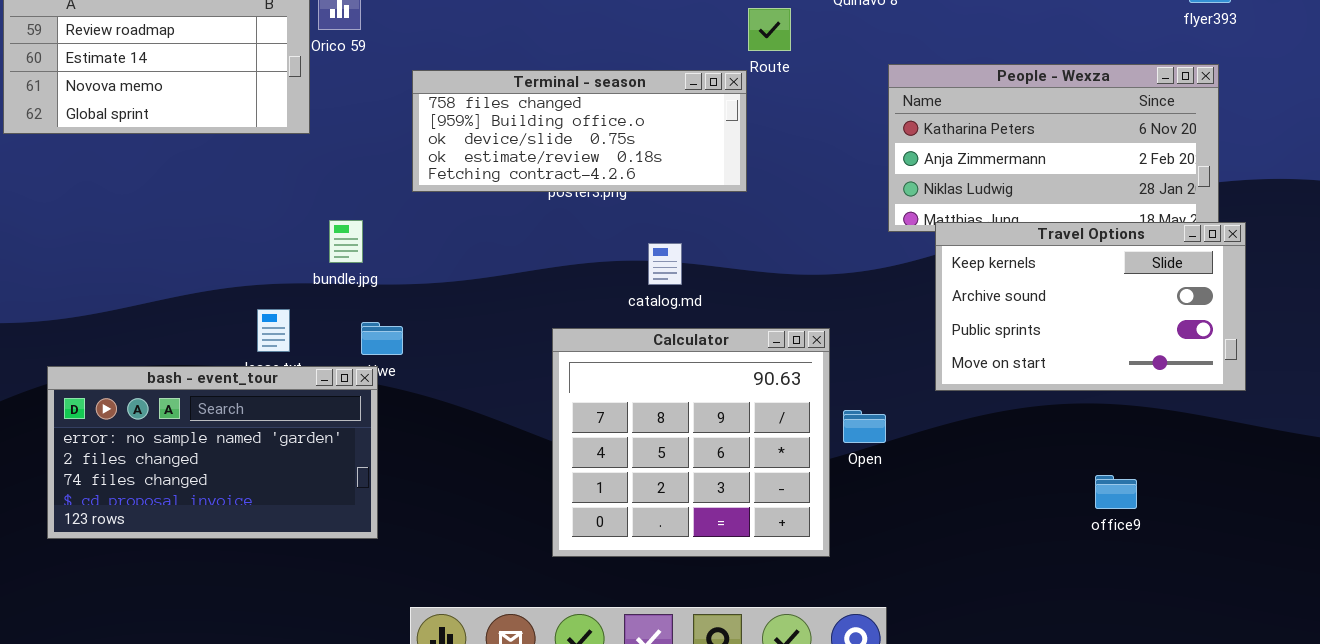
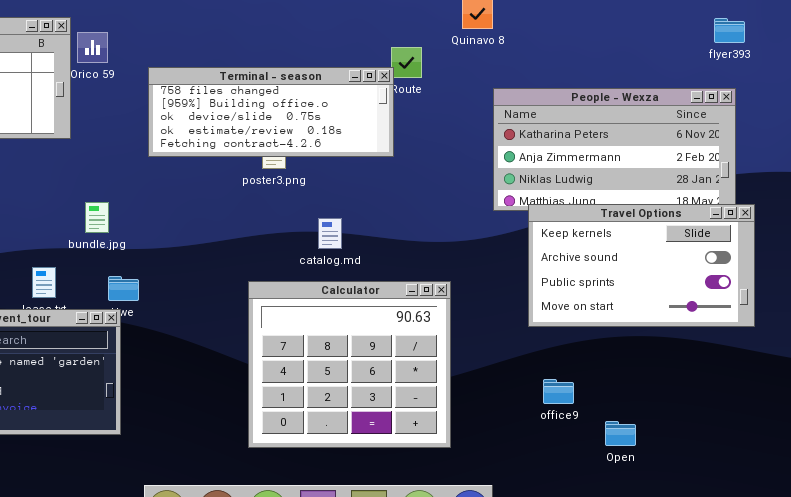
Terminal - season: [412,70,747,192] -> [148,67,394,157], moved
Open: [843,410,886,443] -> [605,421,636,446], moved
office9: [1095,475,1137,509] -> [543,379,574,404], moved

